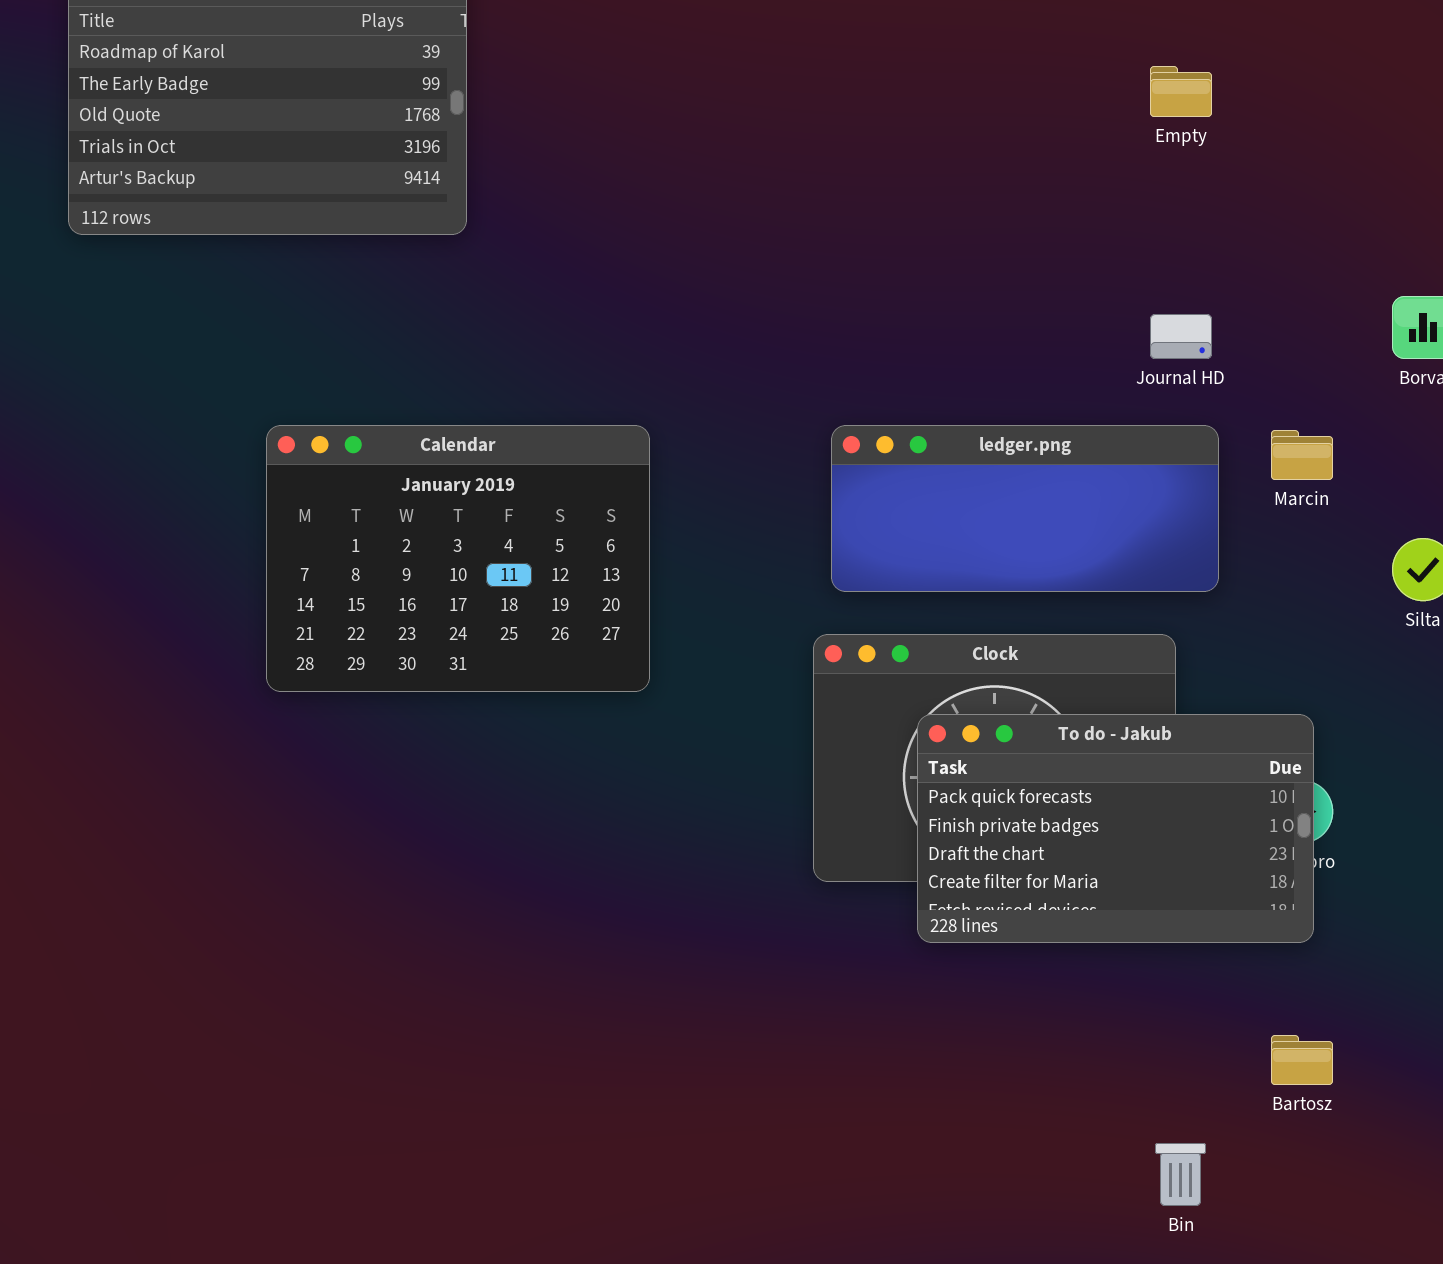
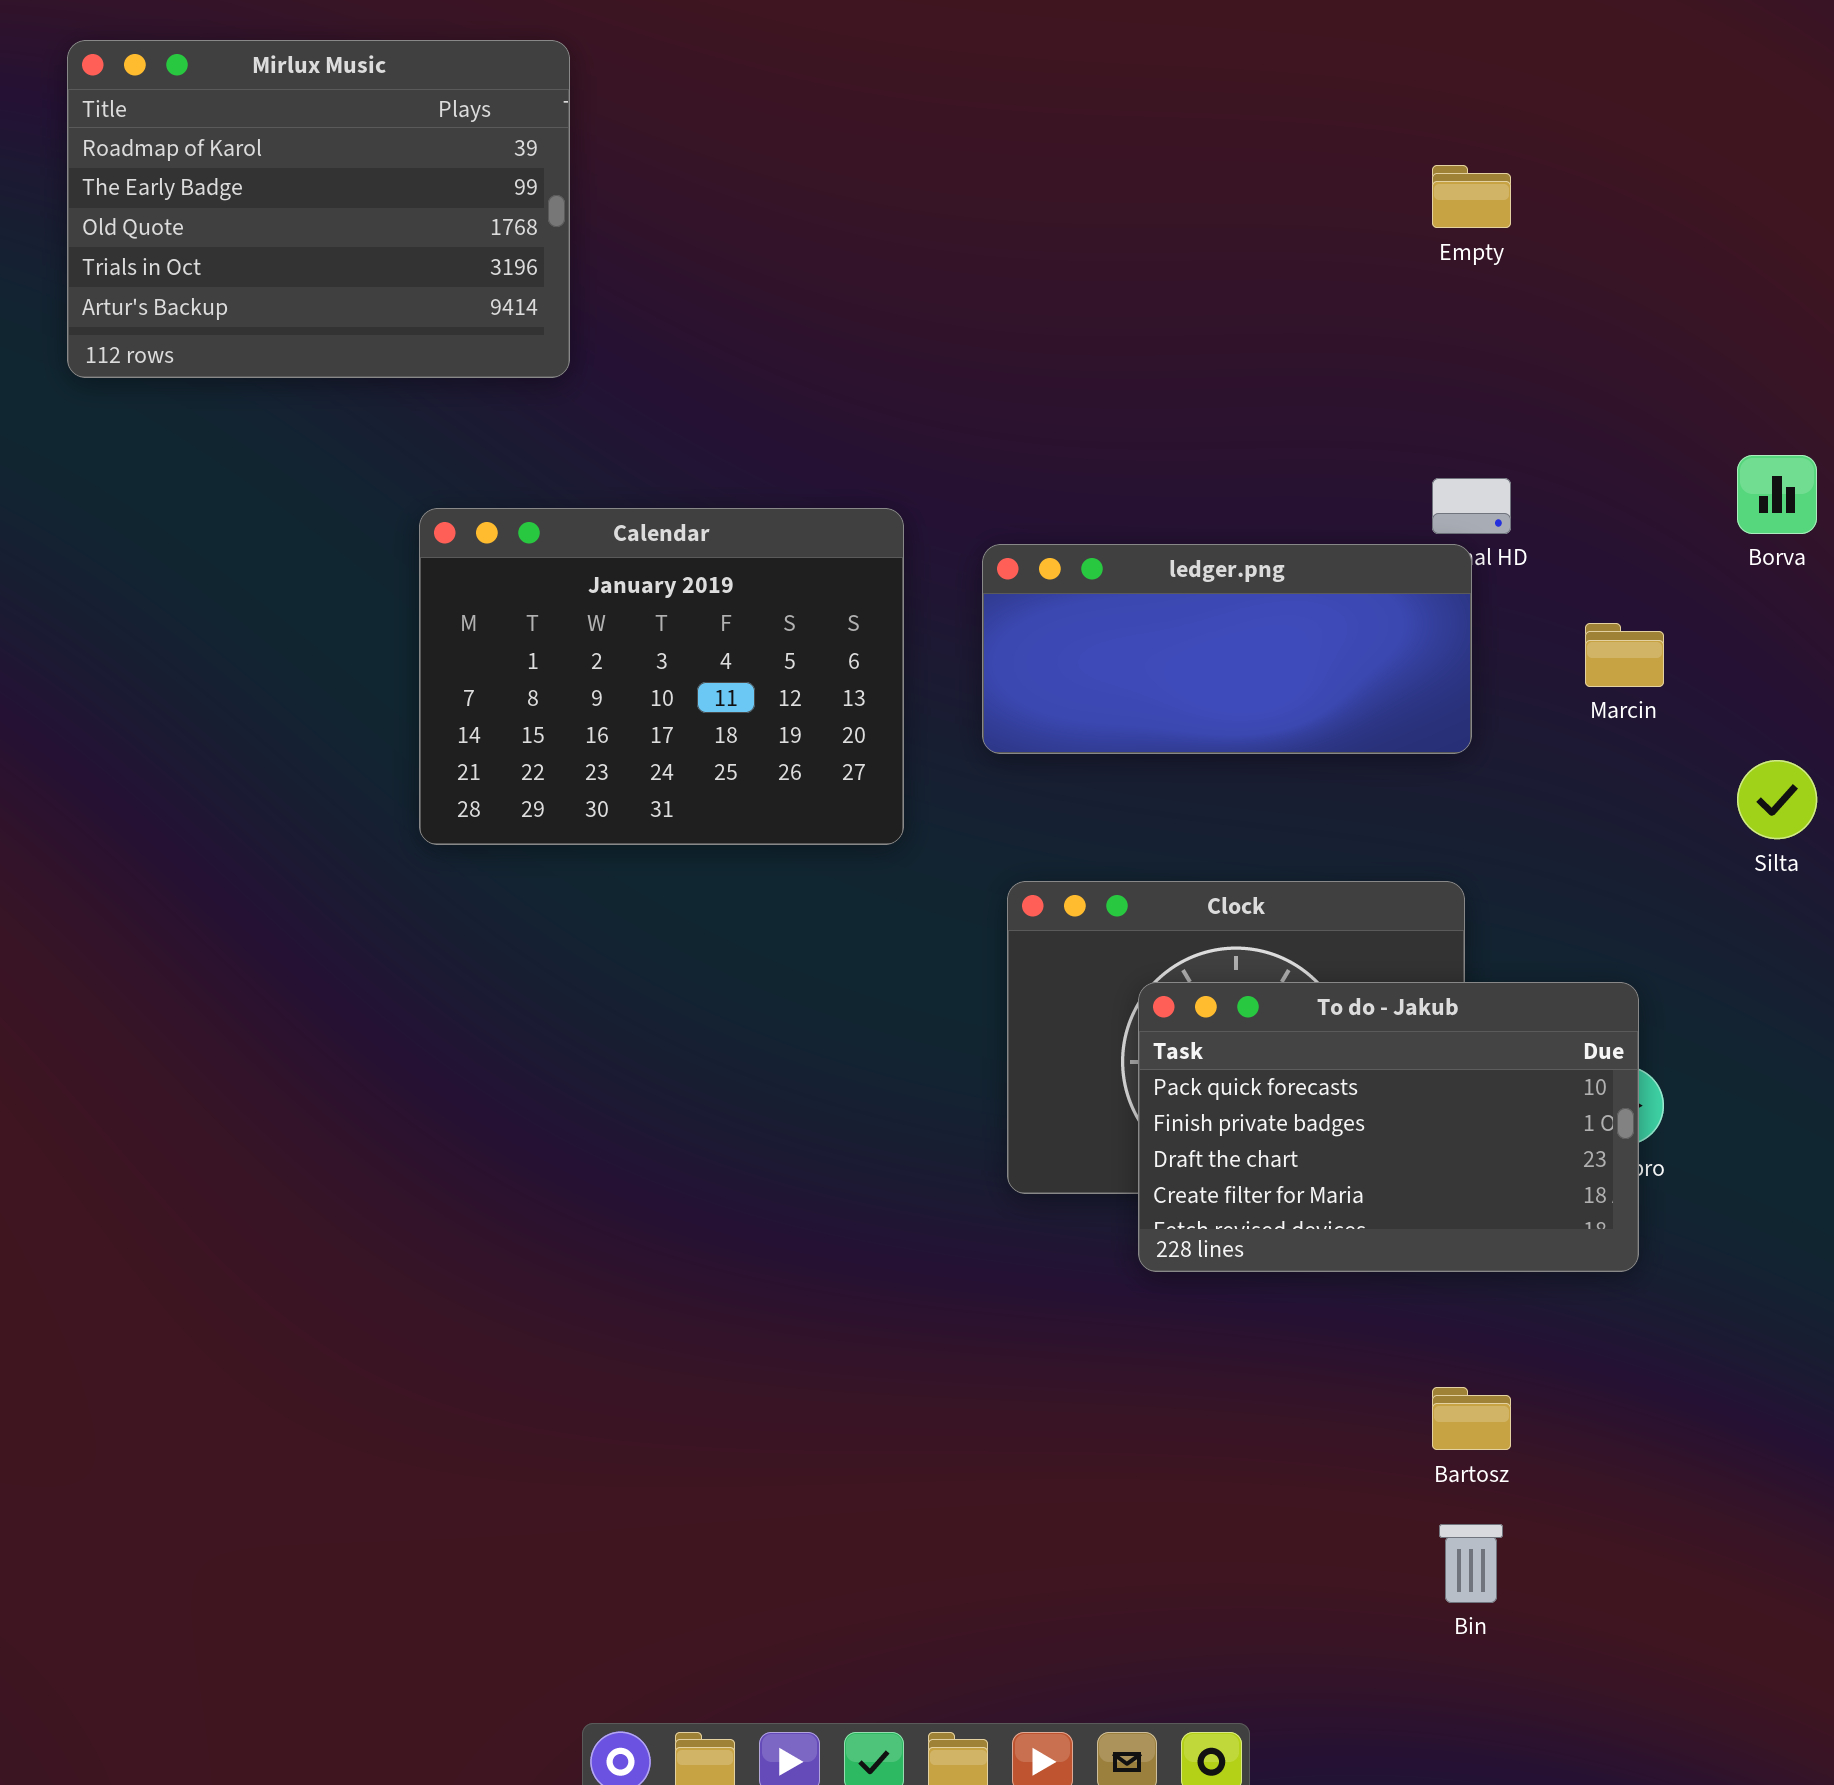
Calendar: [266,425,650,692] -> [419,508,904,845], moved
ledger.png: [831,425,1219,592] -> [982,544,1472,754], moved
Bartosz: [1271,1035,1333,1085] -> [1432,1387,1511,1450], moved

